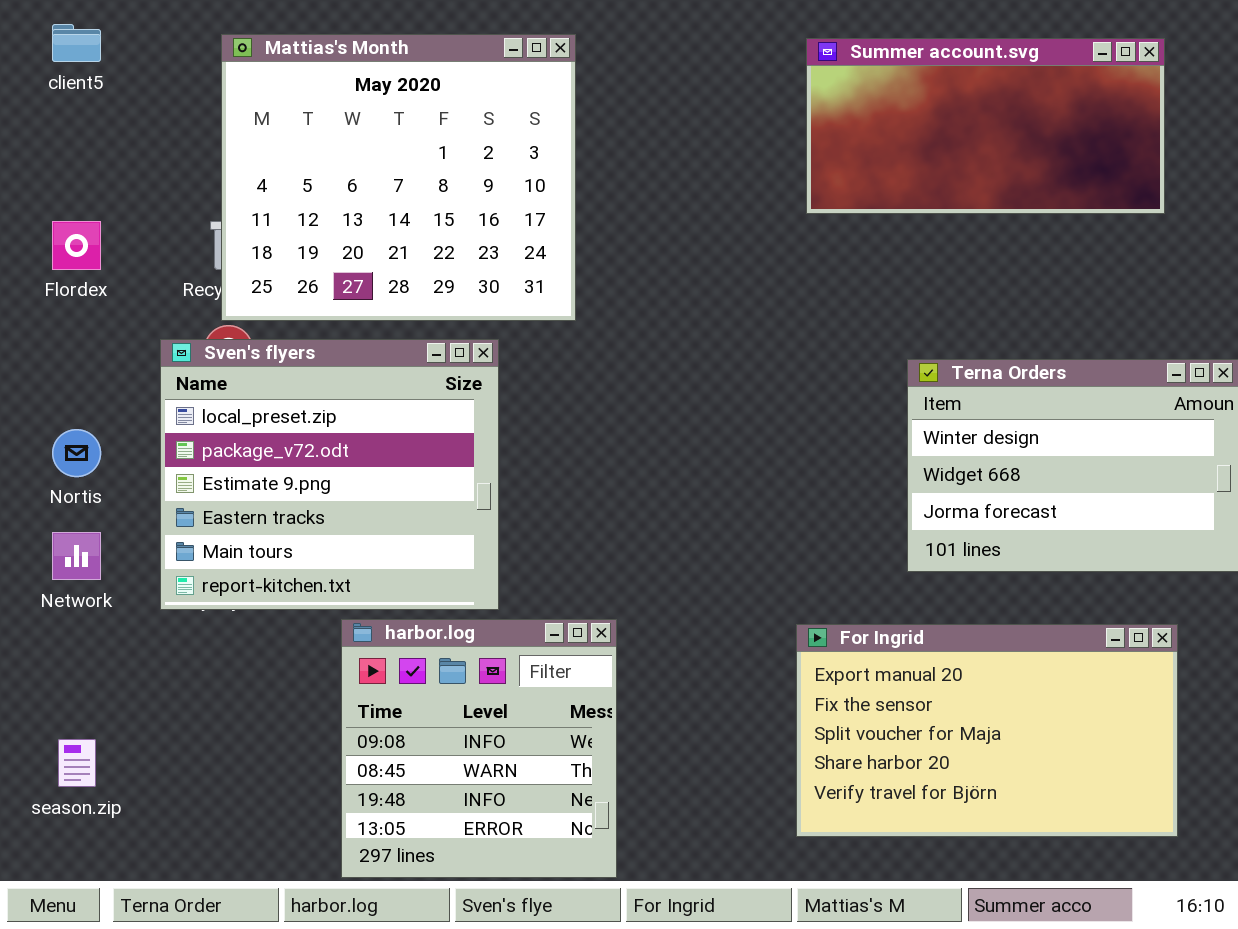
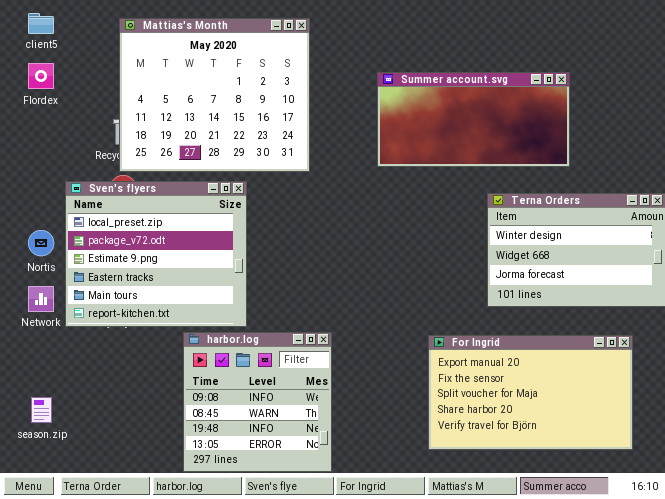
Summer account.svg: [806,38,1165,214] -> [377,72,570,167], moved
Flordex: [52,221,101,270] -> [28,63,54,89], moved
Sven's flyers: [160,339,499,610] -> [65,181,247,327], moved

